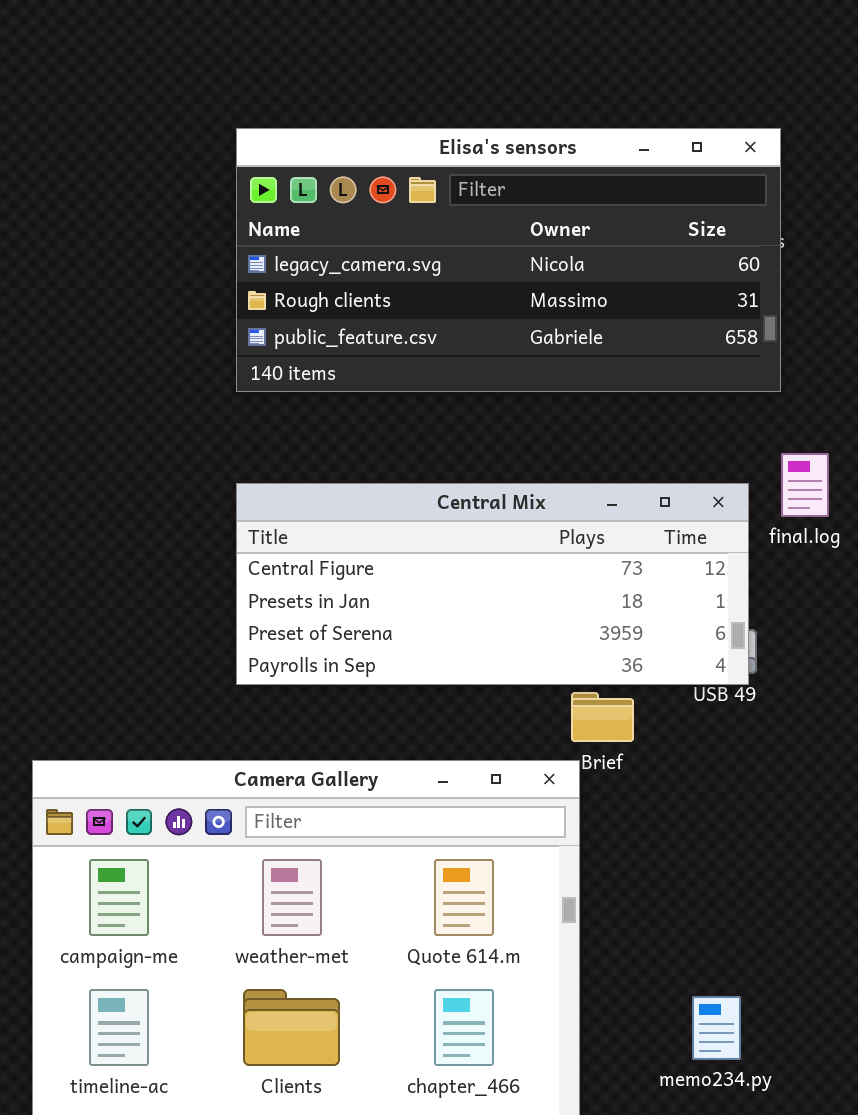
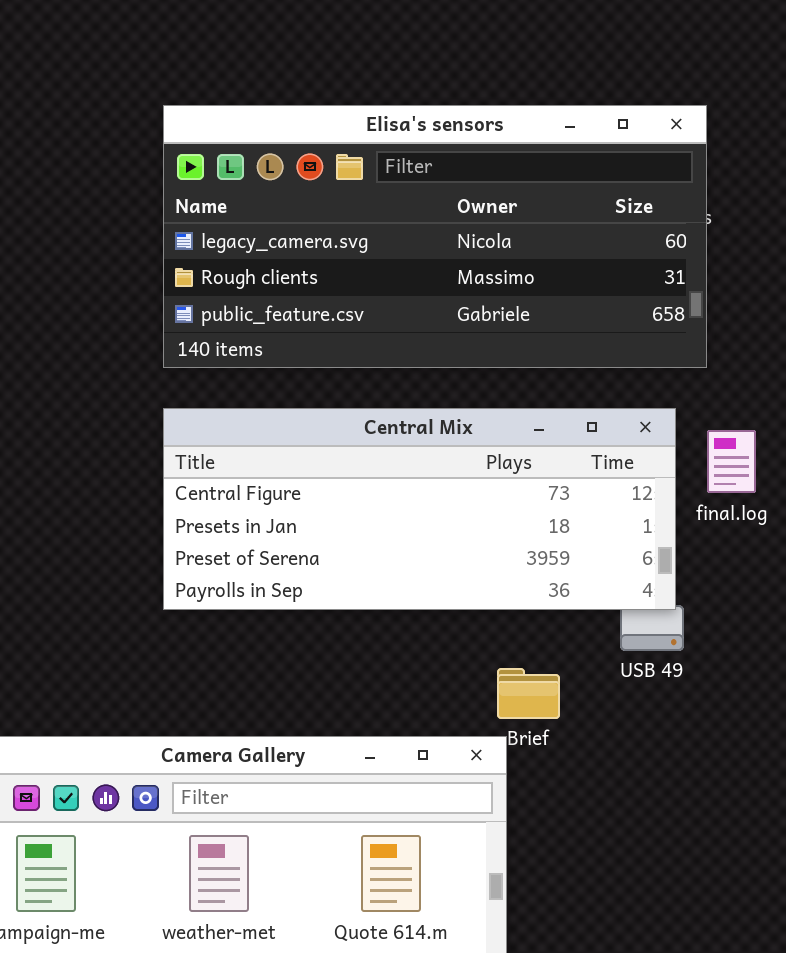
Central Mix: [236,483,749,685] -> [163,408,676,610], moved

